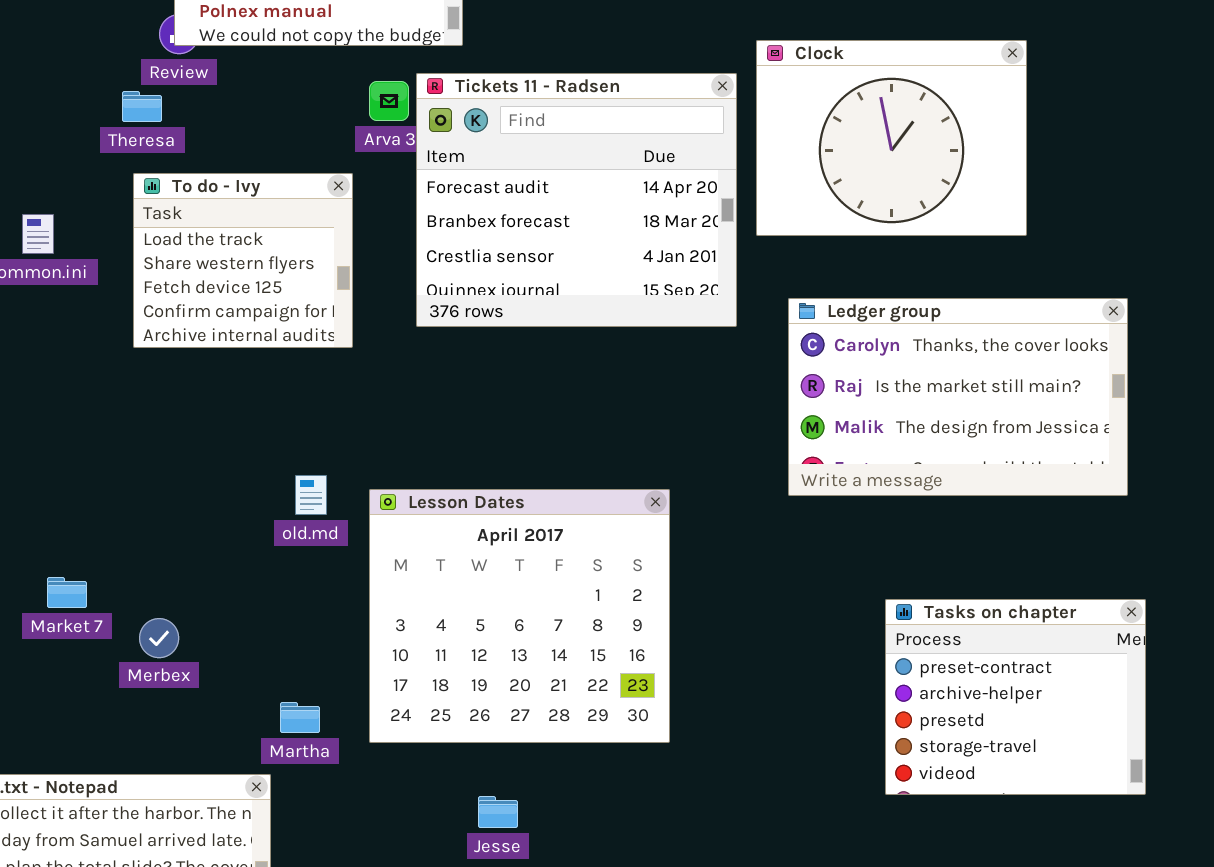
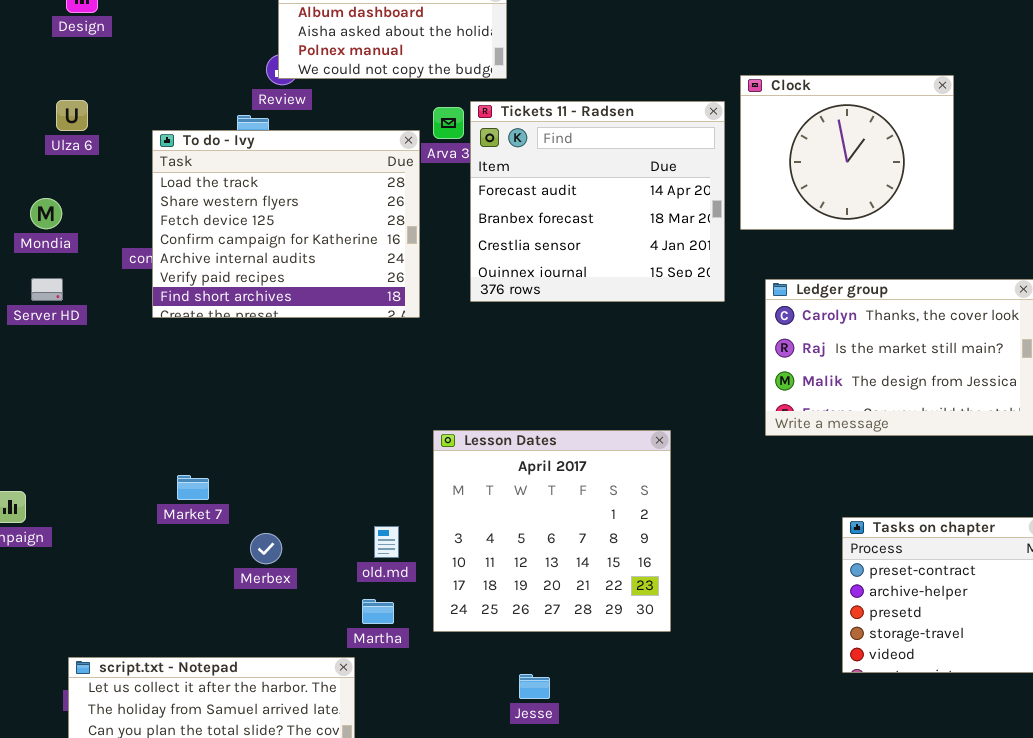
To do - Ivy: [133,173,353,348] -> [152,130,420,318], resized
old.md: [295,475,327,515] -> [374,526,399,558], moved
Market 7: [47,577,87,608] -> [177,475,209,500], moved

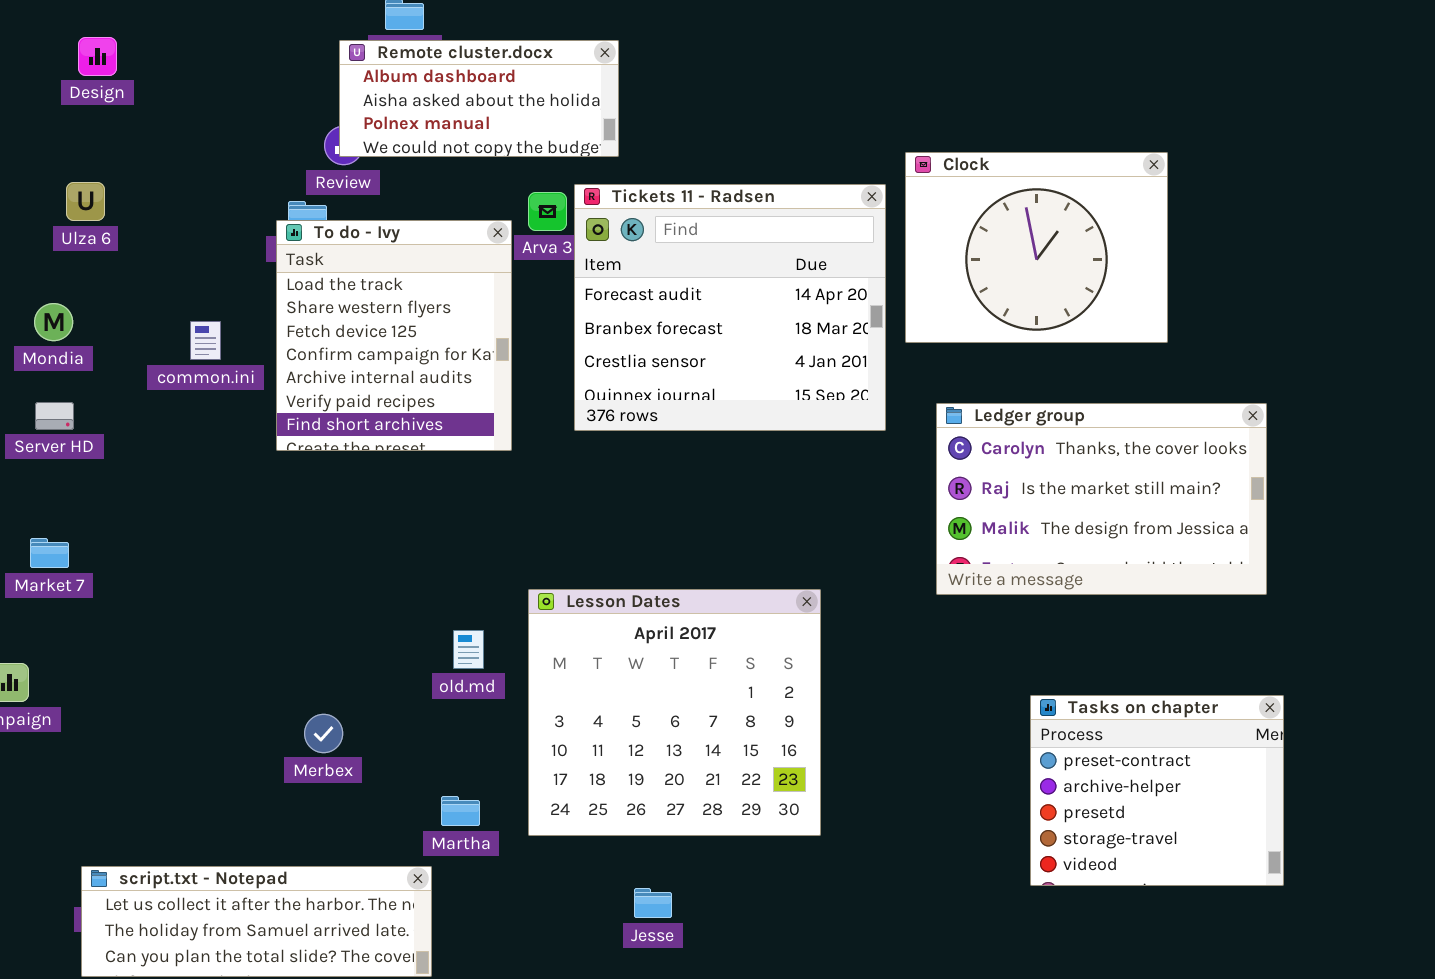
To do - Ivy: [152,130,420,318] -> [276,220,512,451], resized
Market 7: [177,475,209,500] -> [30,538,69,568], moved
old.md: [374,526,399,558] -> [453,630,484,669], moved

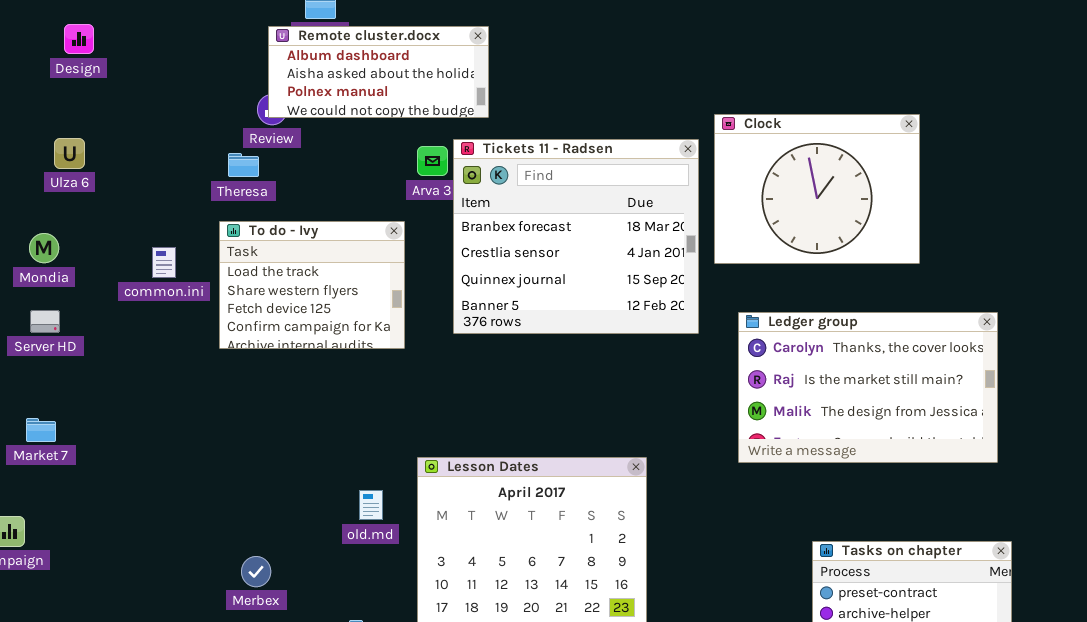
Tickets 11 - Radsen: [574,184,886,431] -> [453,139,699,334], scrolled down 1 row
To do - Ivy: [276,220,512,451] -> [219,221,405,349], resized

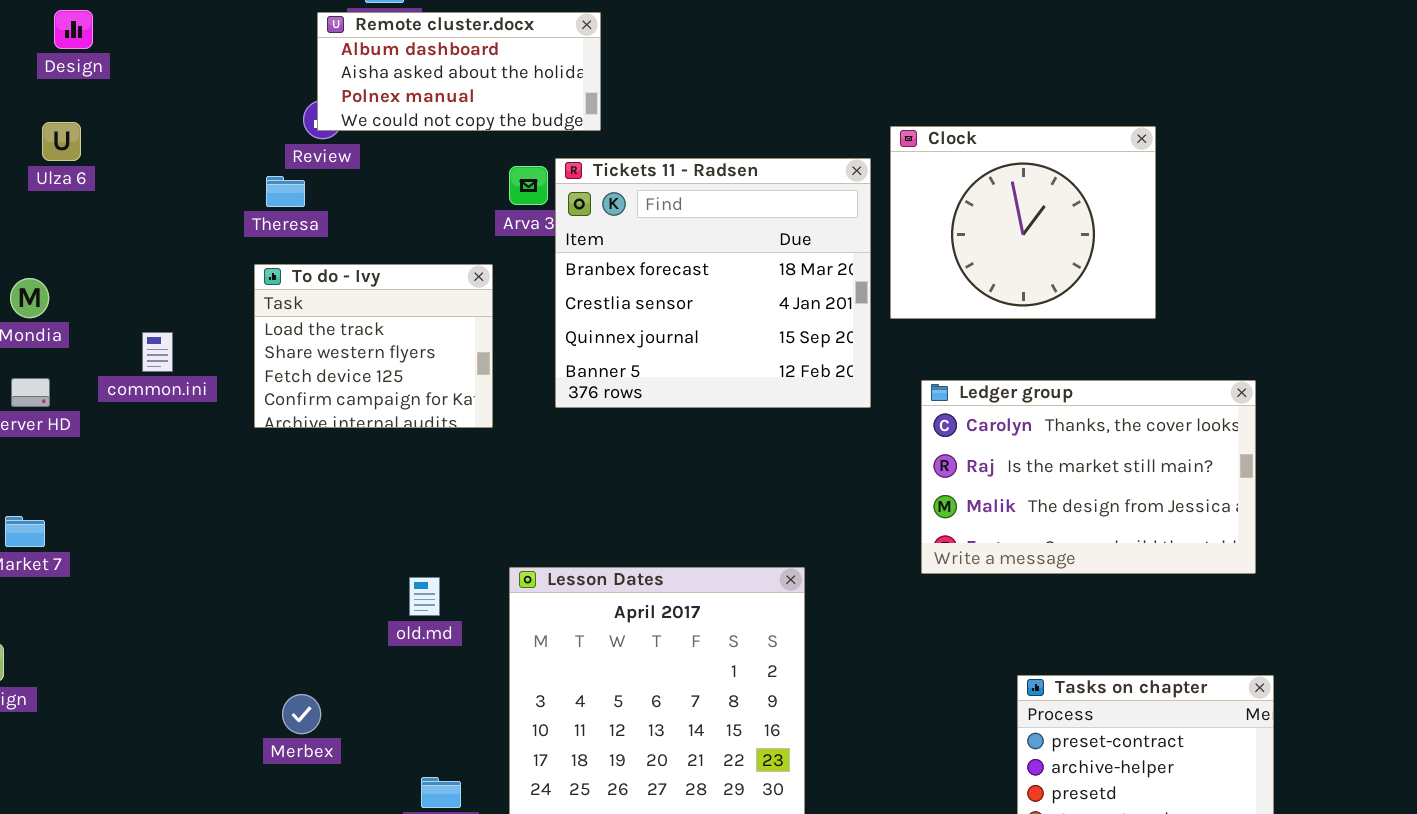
Ulza 6: [54,138,85,169] -> [42,122,81,161], moved
common.ini: [152,247,176,278] -> [142,332,173,372], moved
old.md: [359,490,383,520] -> [409,577,440,616], moved

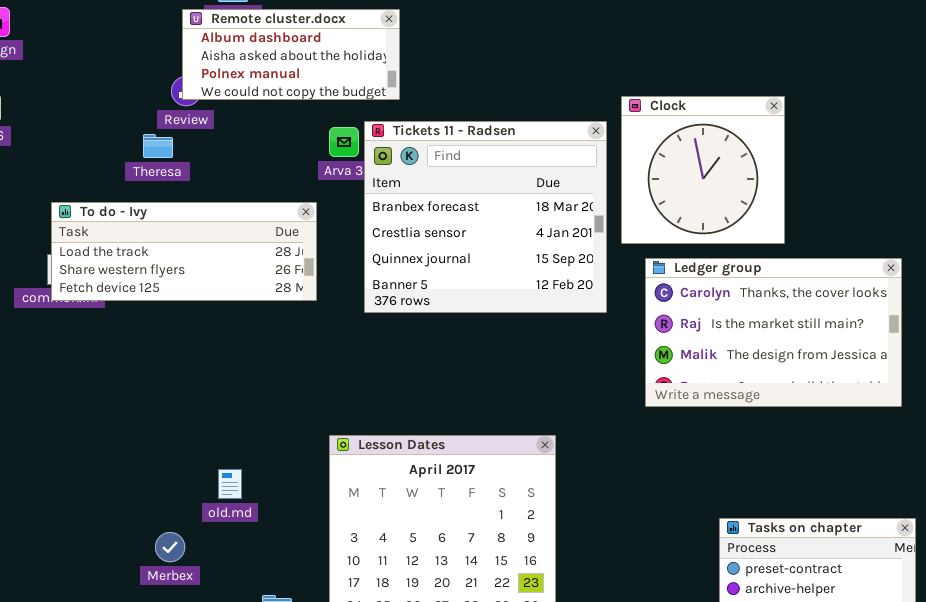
Clock: [890,126,1156,319] -> [621,96,785,244], resized
To do - Ivy: [254,264,493,428] -> [51,202,317,301], resized
Ledger group: [921,380,1256,574] -> [645,258,902,407], moved
old.md: [409,577,440,616] -> [218,469,242,499], moved

